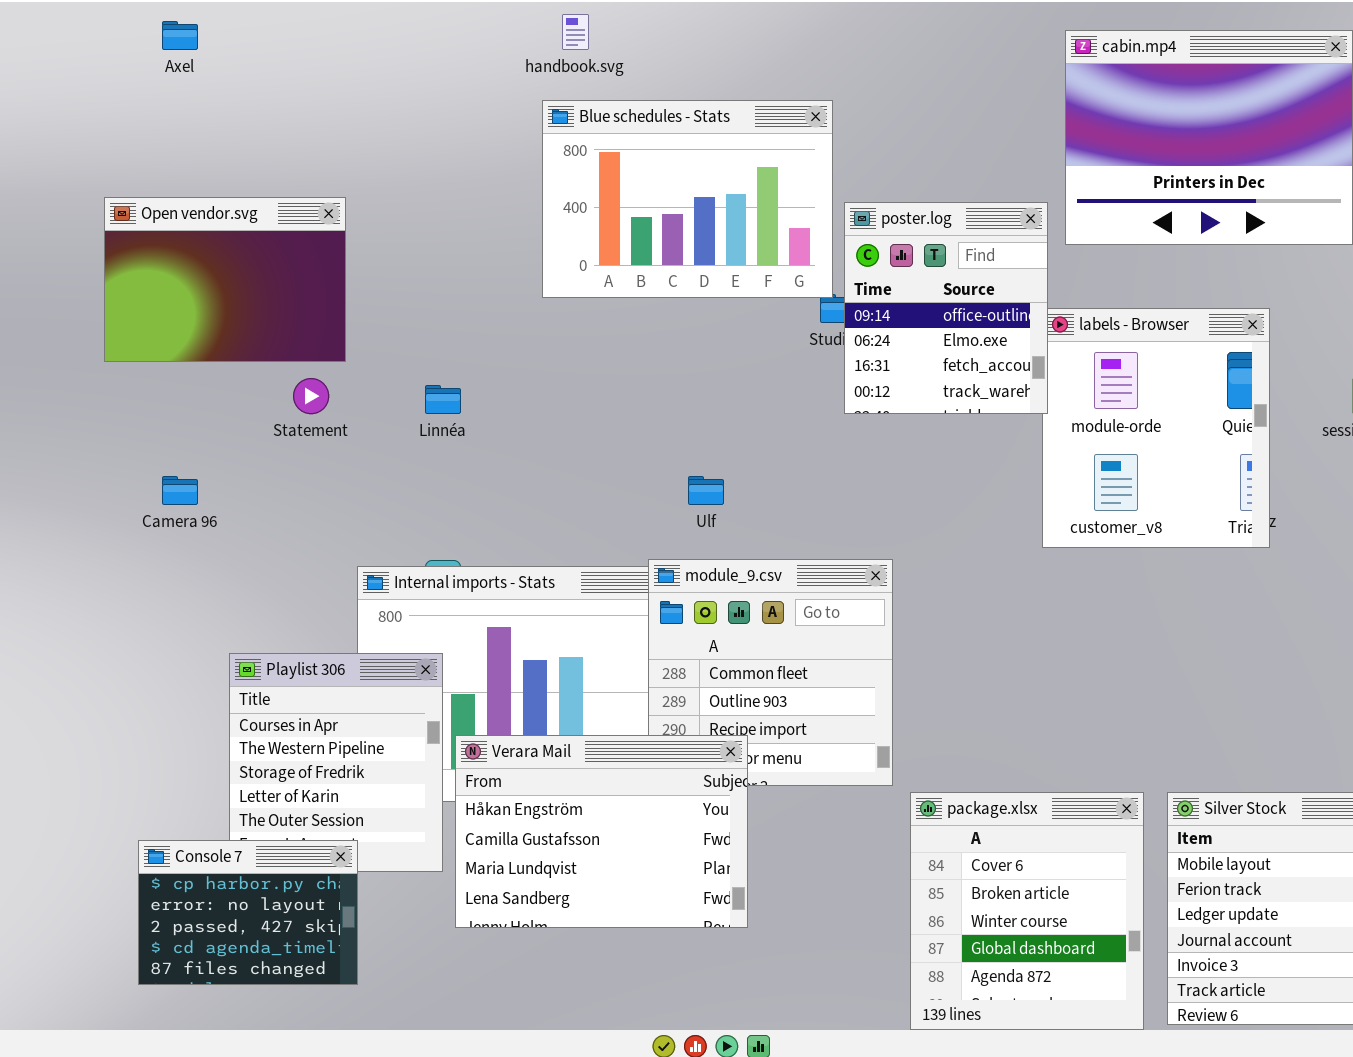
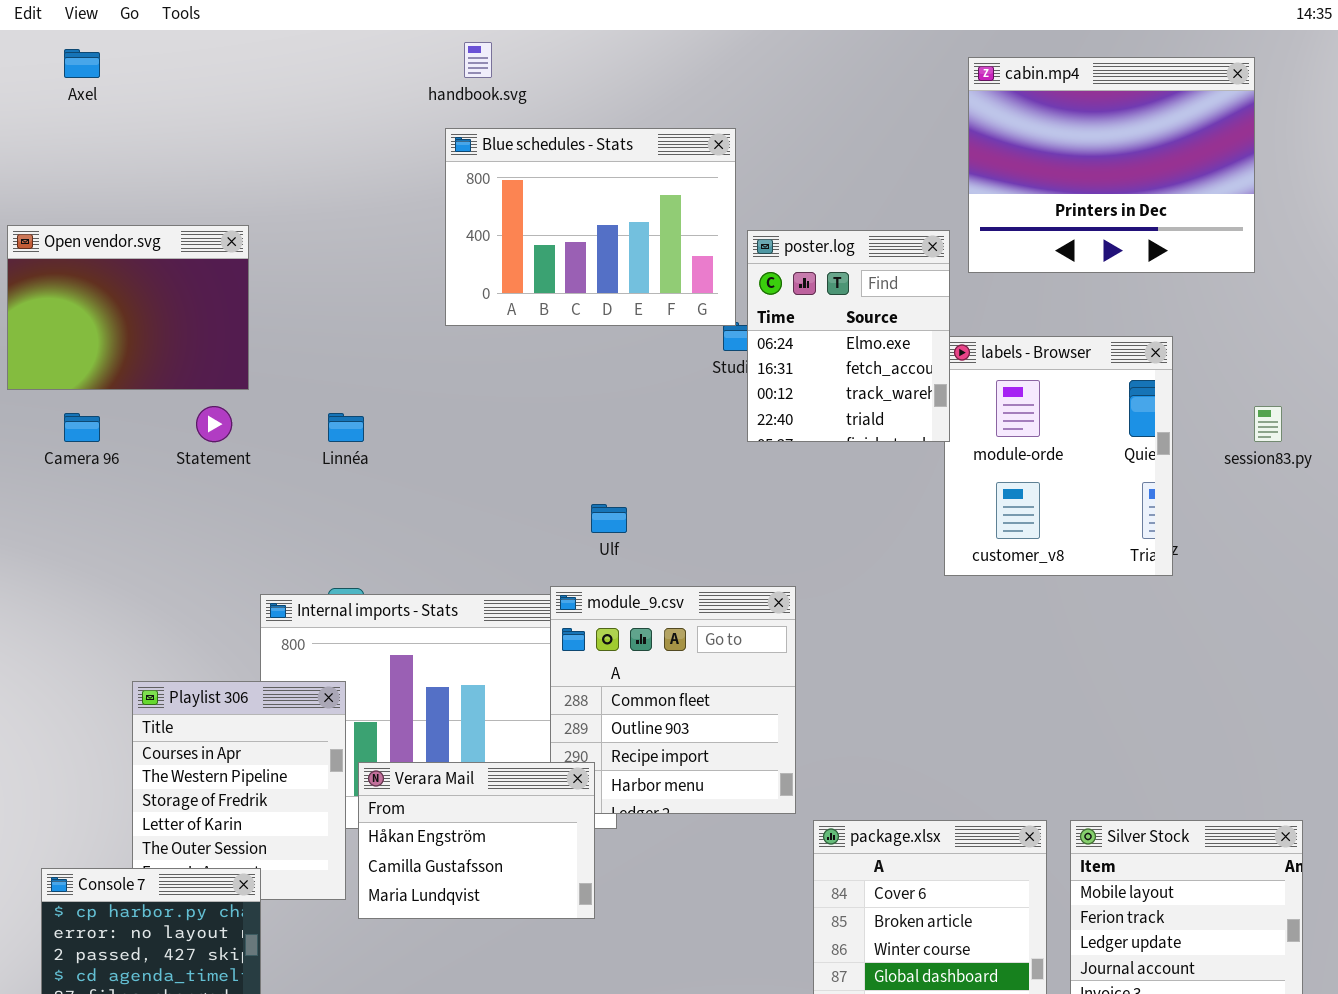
poster.log: [844,202,1048,414] -> [747,230,950,442], scrolled down 1 row
Camera 96: [162,476,198,505] -> [64,413,100,442], moved
Verara Mail: [455,735,748,928] -> [358,762,595,919], resized

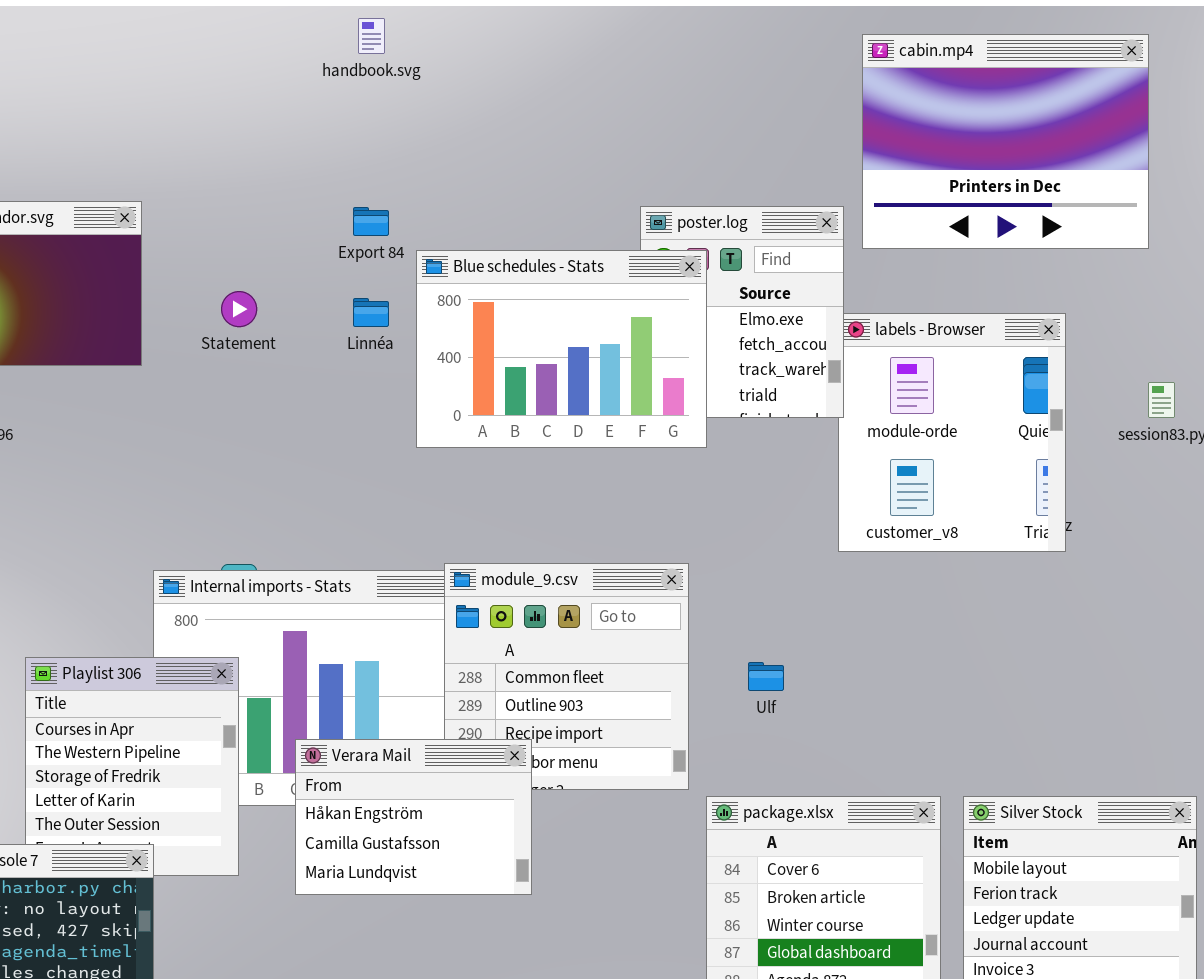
Blue schedules - Stats: [445,128,736,326] -> [416,250,707,448], moved
Statement: [196,406,232,442] -> [221,291,257,327], moved
Linnéa: [328,413,364,442] -> [353,298,389,327], moved
Ulf: [591,504,627,533] -> [748,662,784,691], moved
Verara Mail: [358,762,595,919] -> [295,739,532,895], moved

